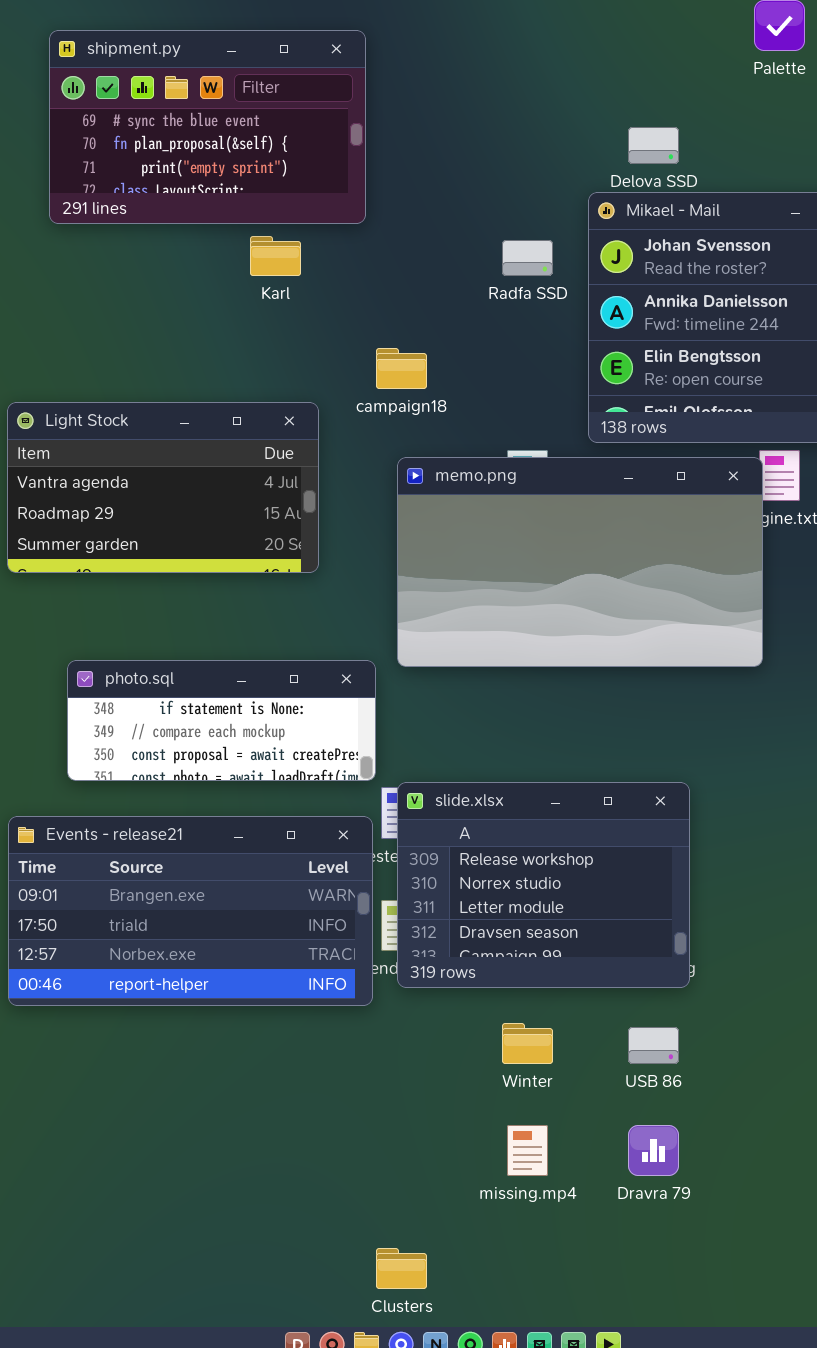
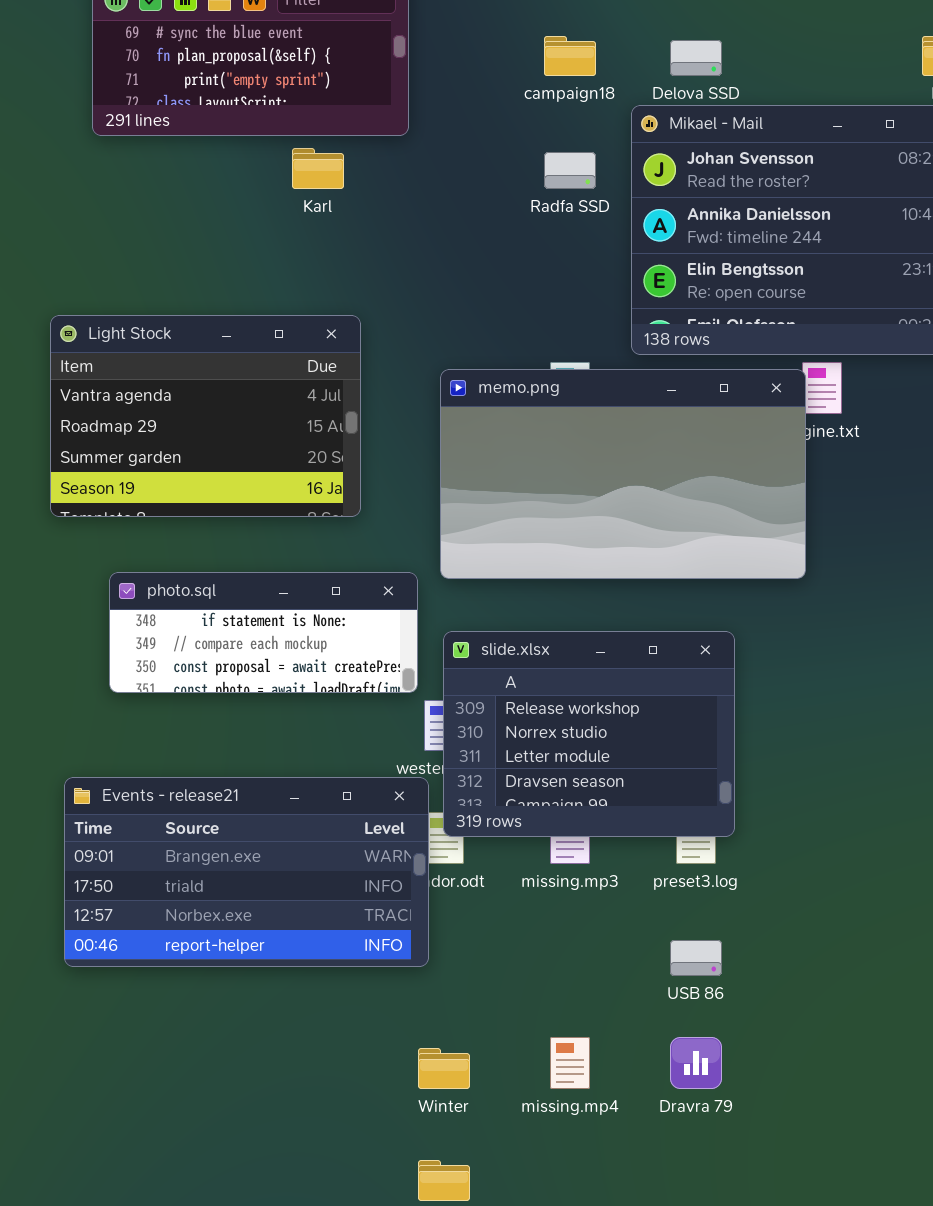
campaign18: [376,348,427,389] -> [544,36,596,76], moved
Light Stock: [7,402,319,573] -> [50,315,361,517], resized
slide.xlsx: [397,782,690,988] -> [443,631,735,837], moved
Events - release21: [8,816,373,1006] -> [64,777,429,967], moved
Winter: [502,1023,553,1064] -> [418,1048,470,1089], moved

